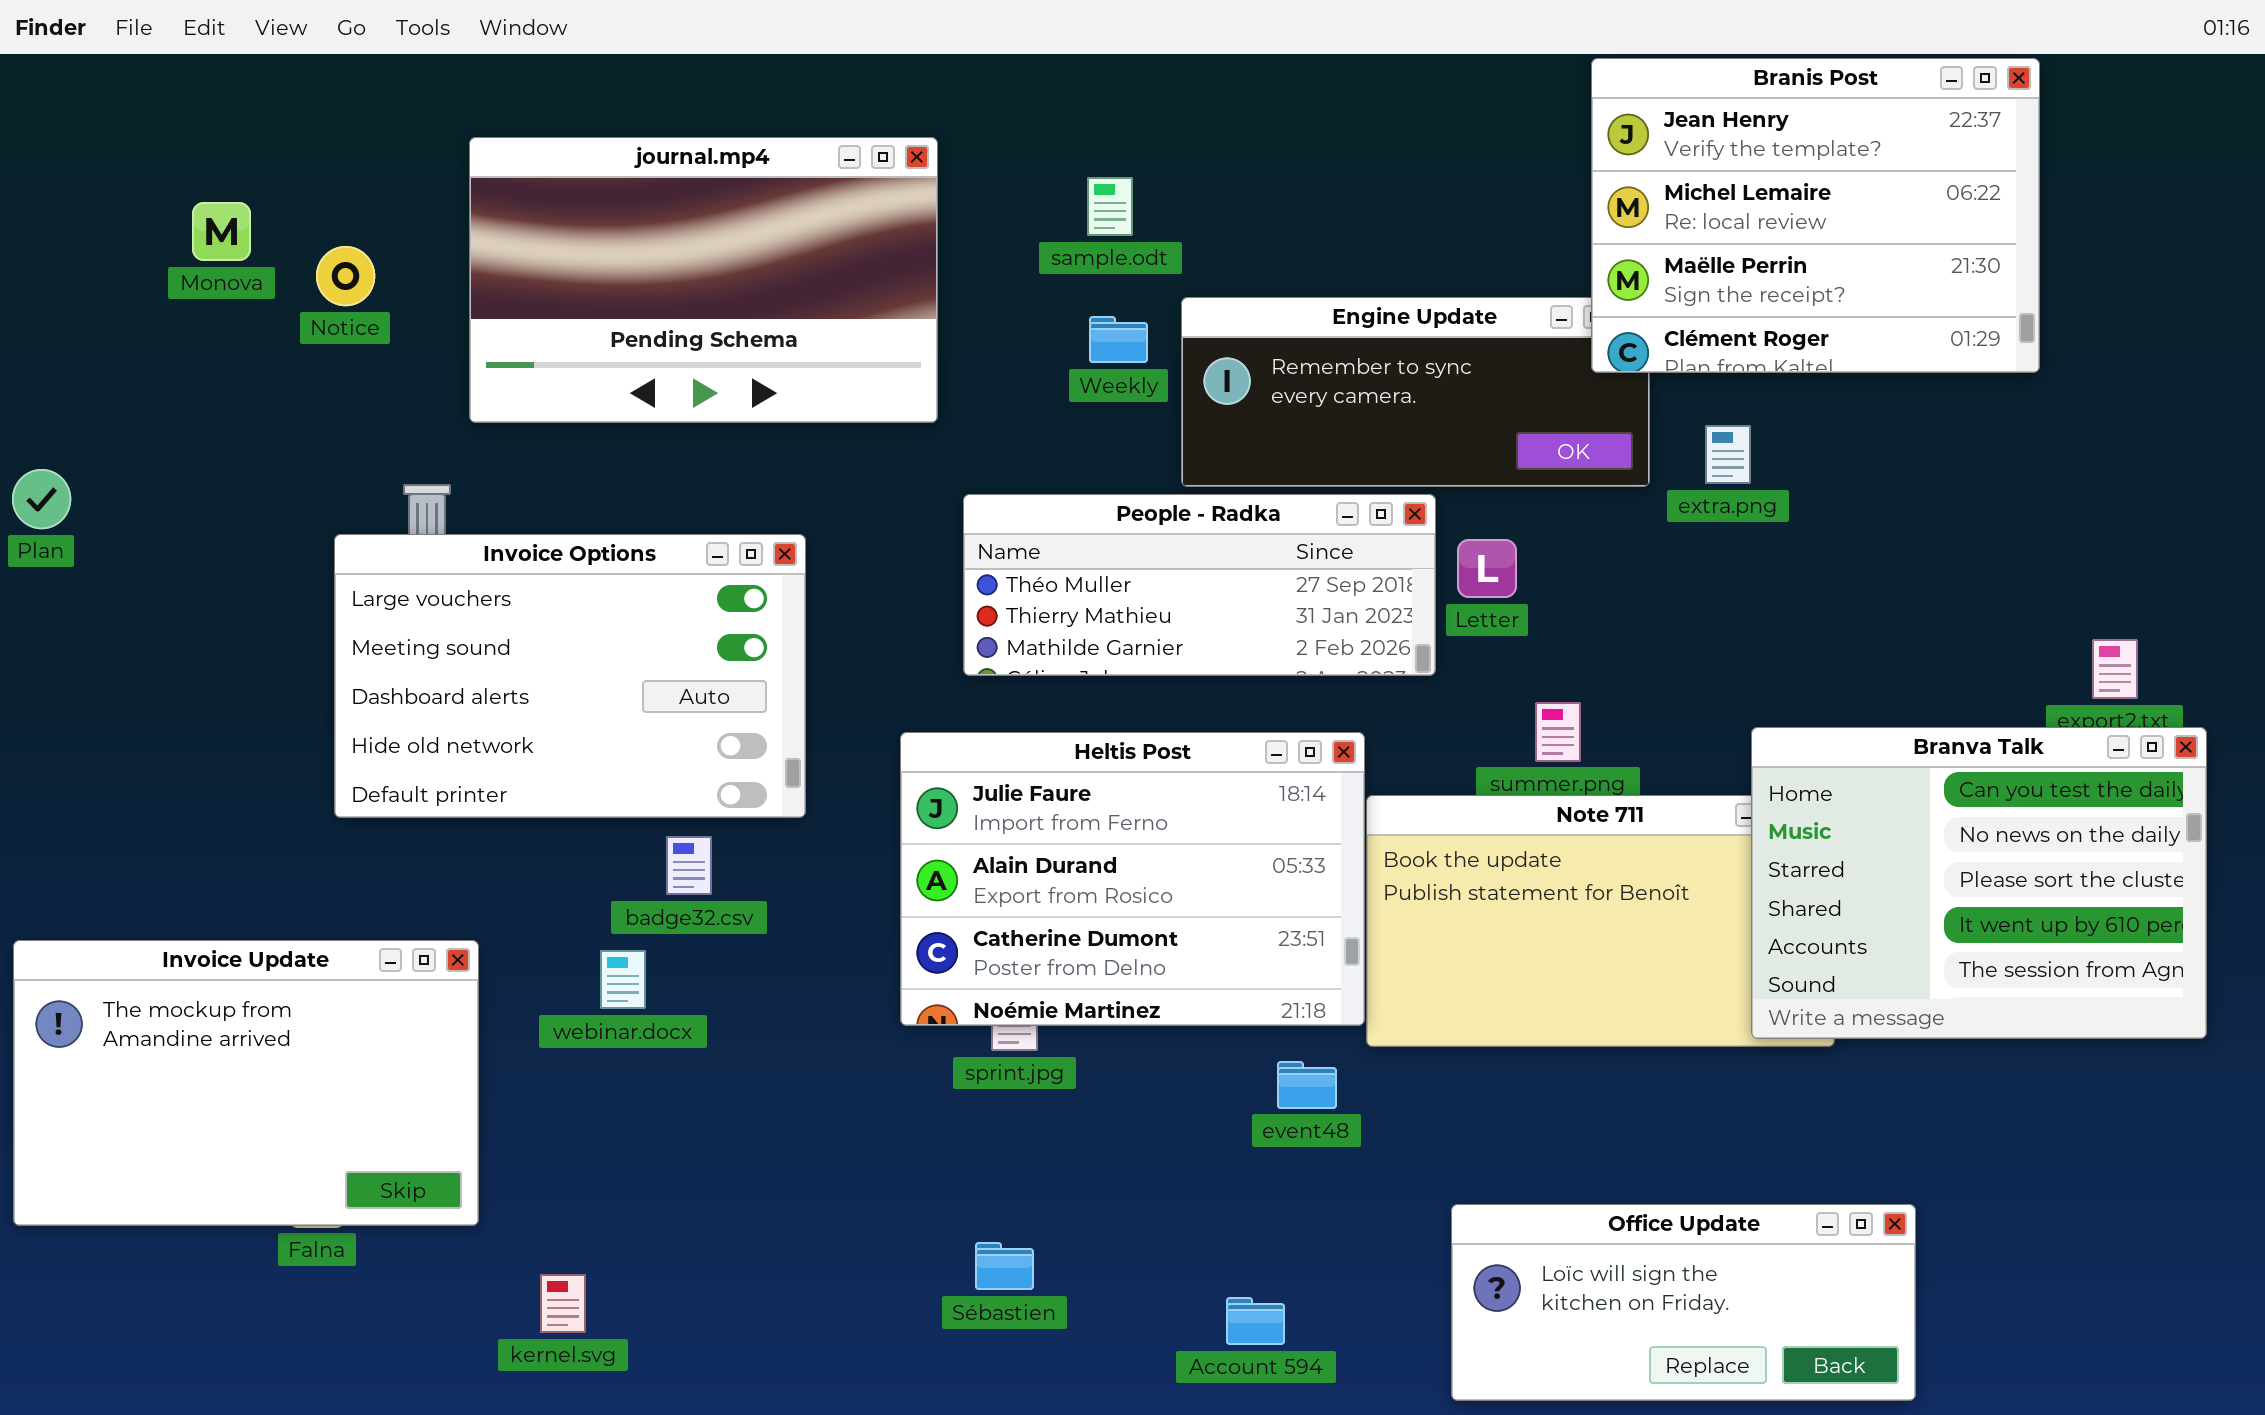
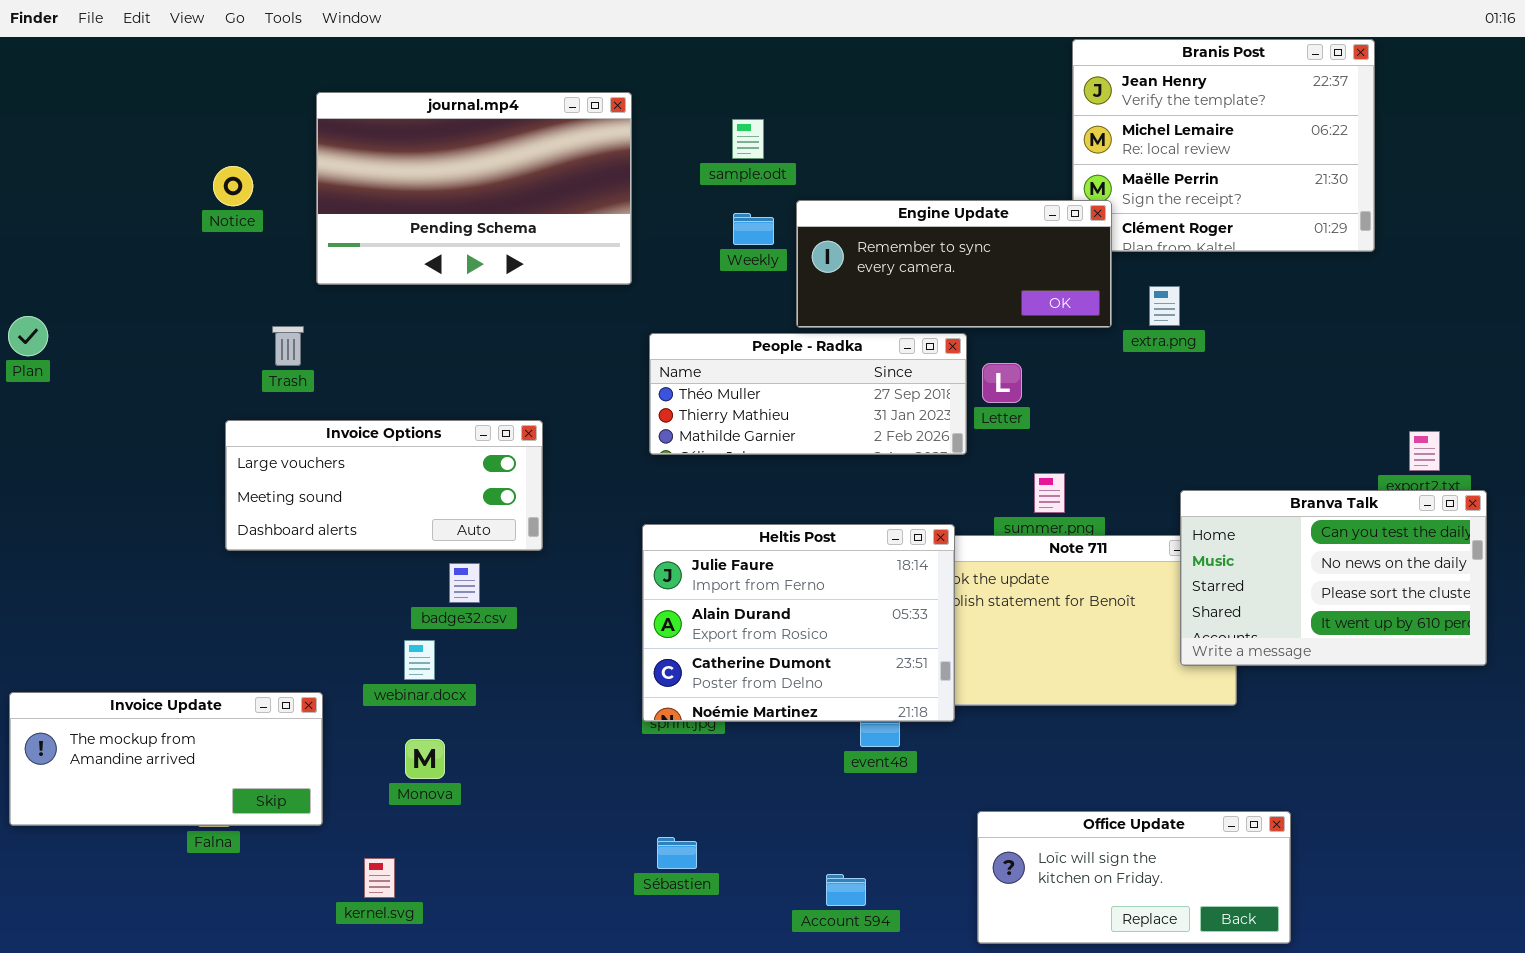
Monova: [192,202,251,261] -> [405,739,445,779], moved
Engine Update: [1181,297,1650,487] -> [796,200,1112,328], raised
Invoice Options: [334,534,806,818] -> [225,420,543,551], resized
Branva Talk: [1751,727,2207,1039] -> [1180,490,1487,666], resized
Heltis Post: [900,732,1365,1026] -> [642,524,955,722], moved
Invoice Update: [13,940,479,1226] -> [9,692,323,826], resized

